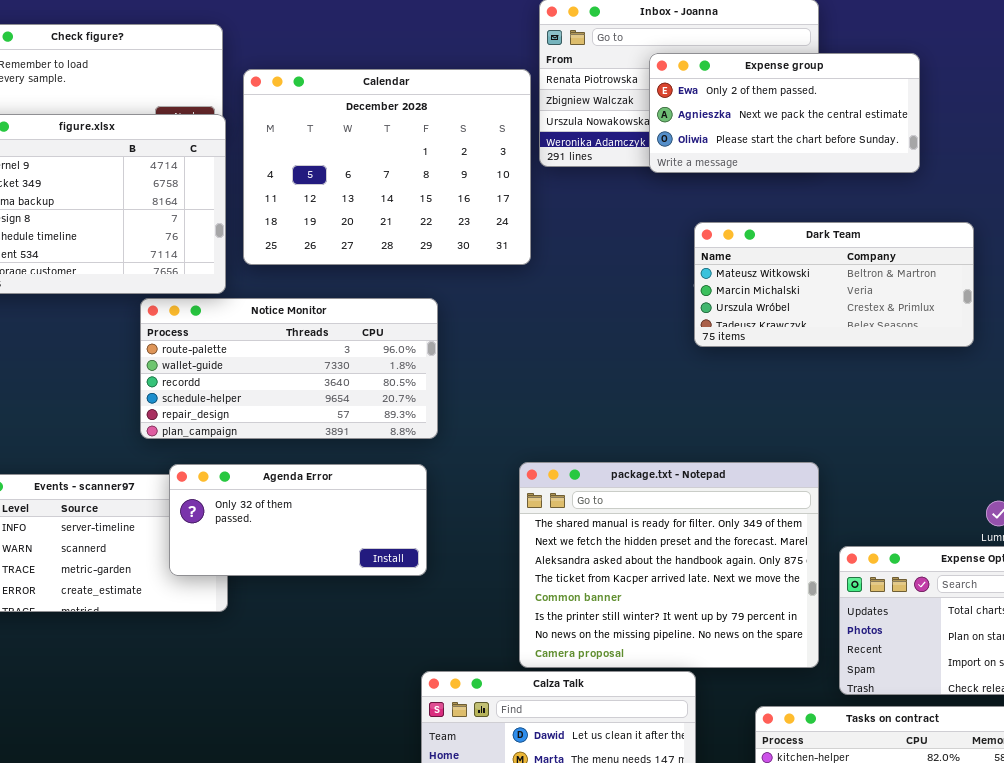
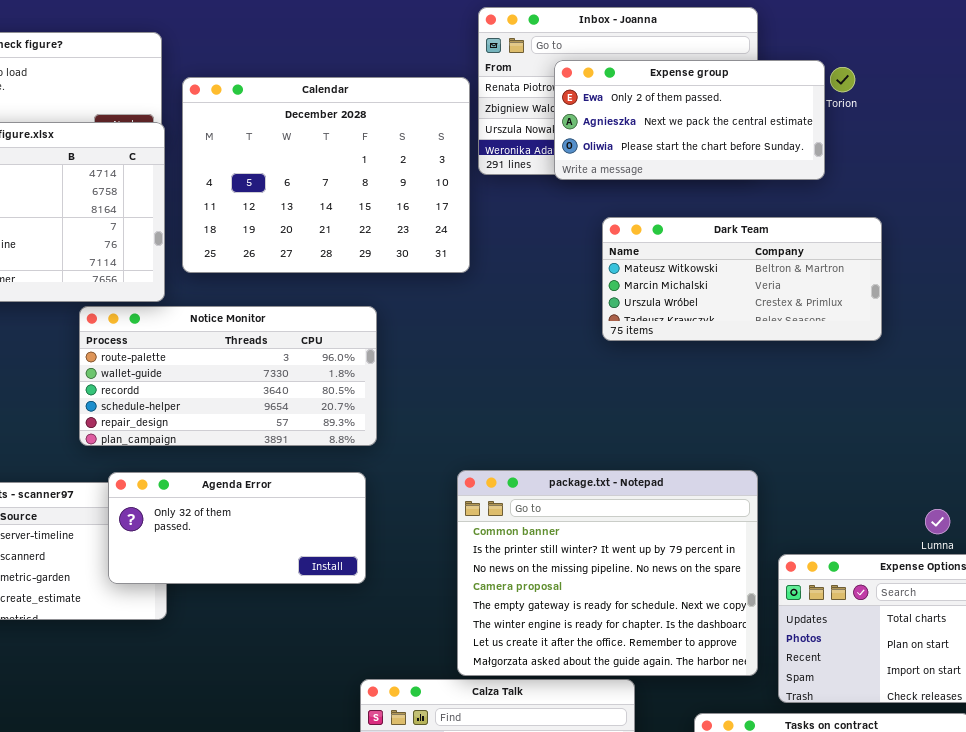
Expense group: [649,53,920,173] -> [554,60,825,180], moved
Dark Team: [694,222,974,347] -> [602,217,882,341], moved
package.txt - Notepad: [519,462,819,668] -> [457,470,758,676], scrolled down 4 rows

